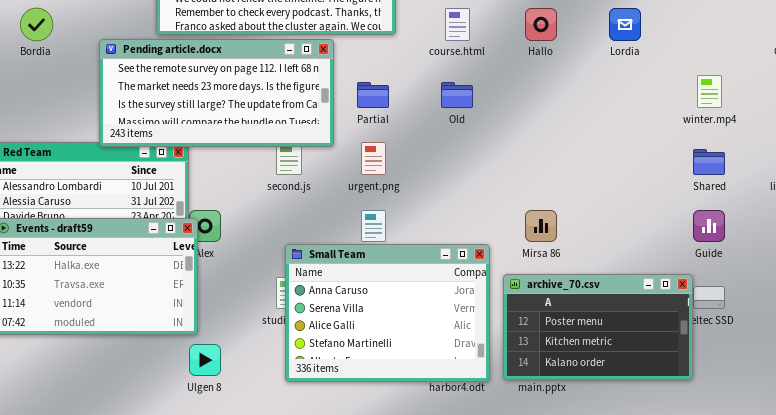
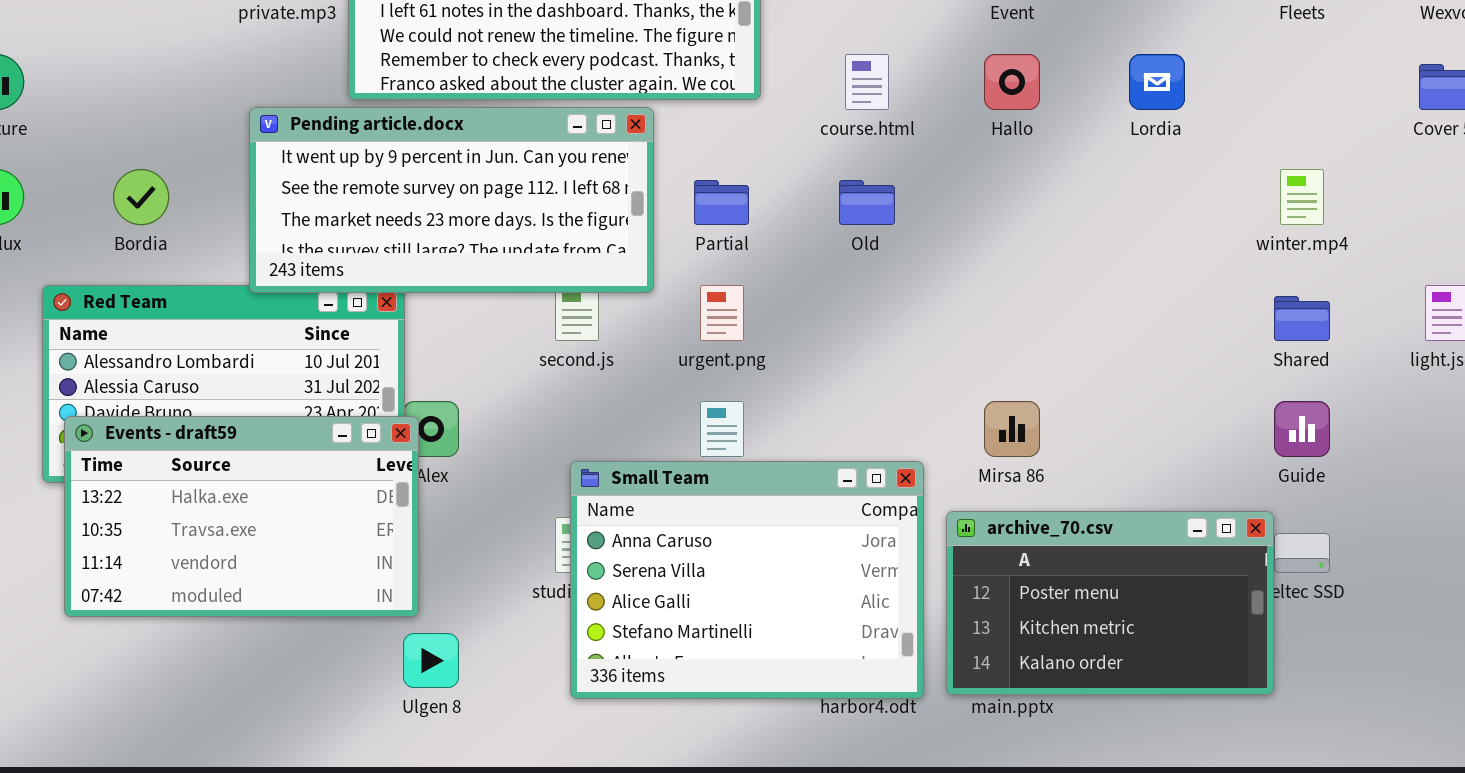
Bordia: [20,8,53,41] -> [113,169,169,225], moved
Pending article.docx: [99,39,334,147] -> [249,107,654,293], scrolled up 1 row

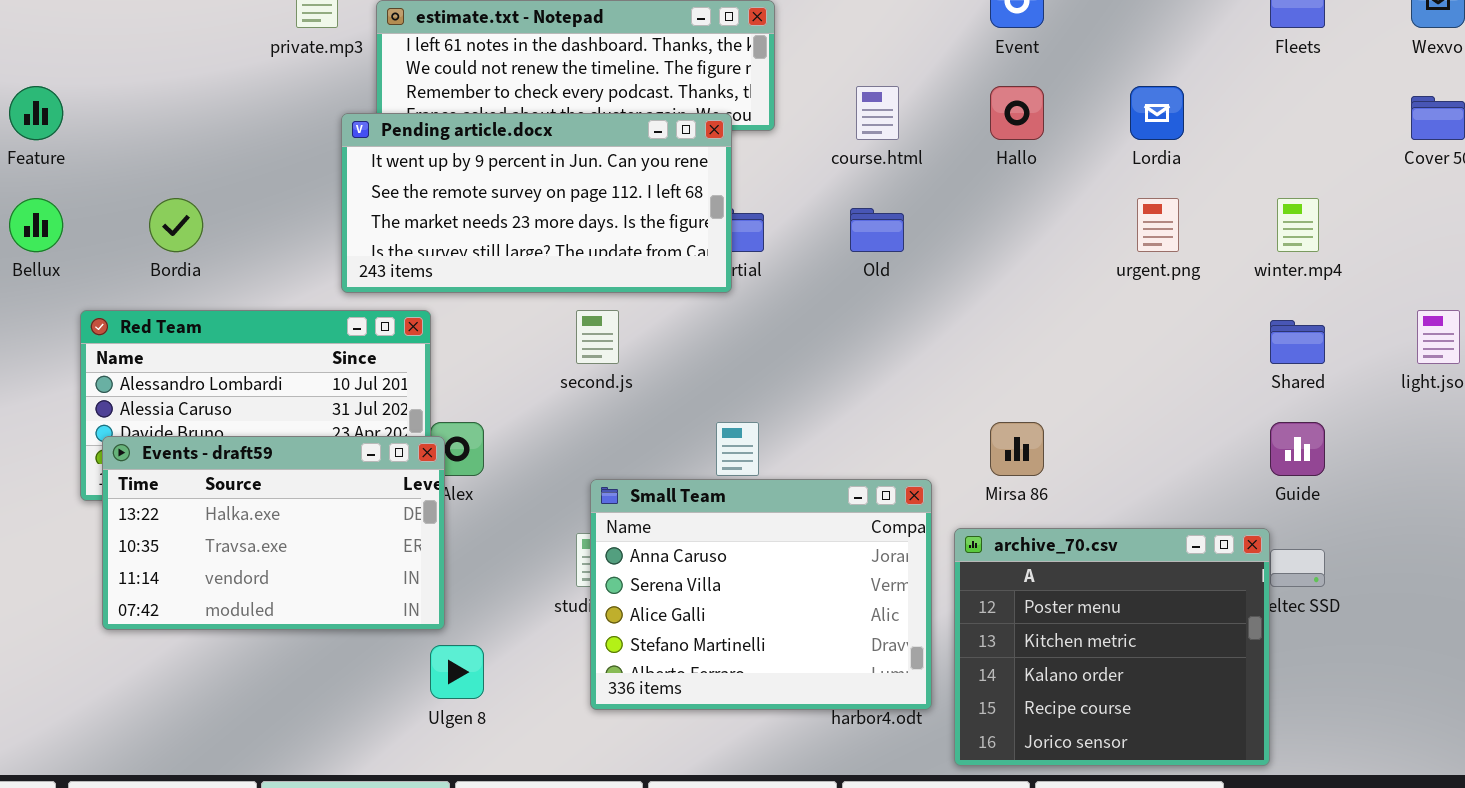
Pending article.docx: [249,107,654,293] -> [341,113,732,293], moved
urgent.png: [700,285,744,341] -> [1137,198,1179,252], moved
archive_70.csv: [946,511,1274,695] -> [954,528,1270,766], resized

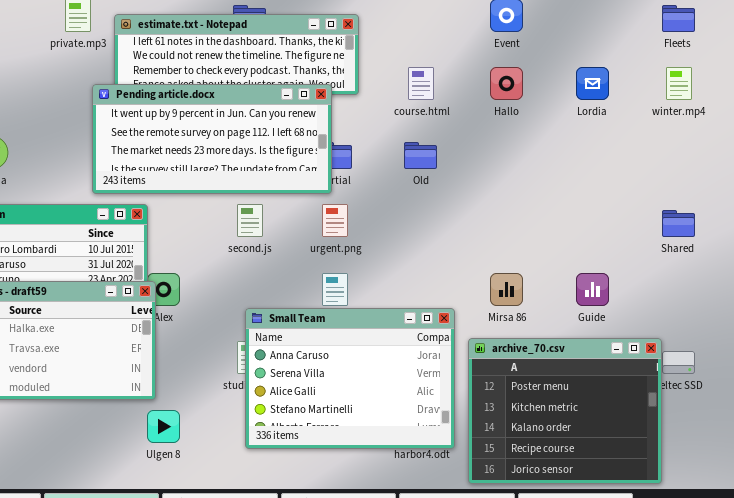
urgent.png: [1137,198,1179,252] -> [322,204,348,237], moved
winter.mp4: [1277,198,1319,252] -> [666,67,692,100], moved
Guide: [1270,422,1325,476] -> [576,273,609,306], moved

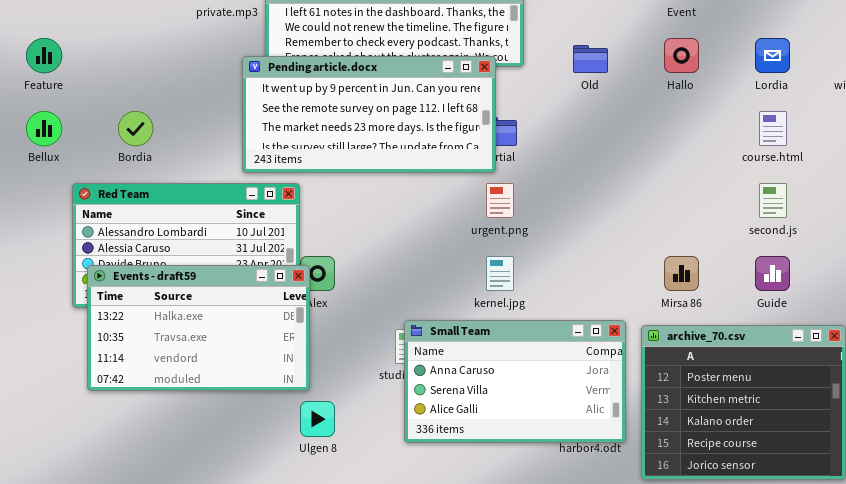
course.html: [408,67,434,100] -> [759,111,787,146], moved
Old: [404,142,437,169] -> [573,45,608,73], moved
second.js: [237,204,263,237] -> [759,183,787,218], moved
Small Team: [245,308,455,449] -> [404,320,626,443], resized

